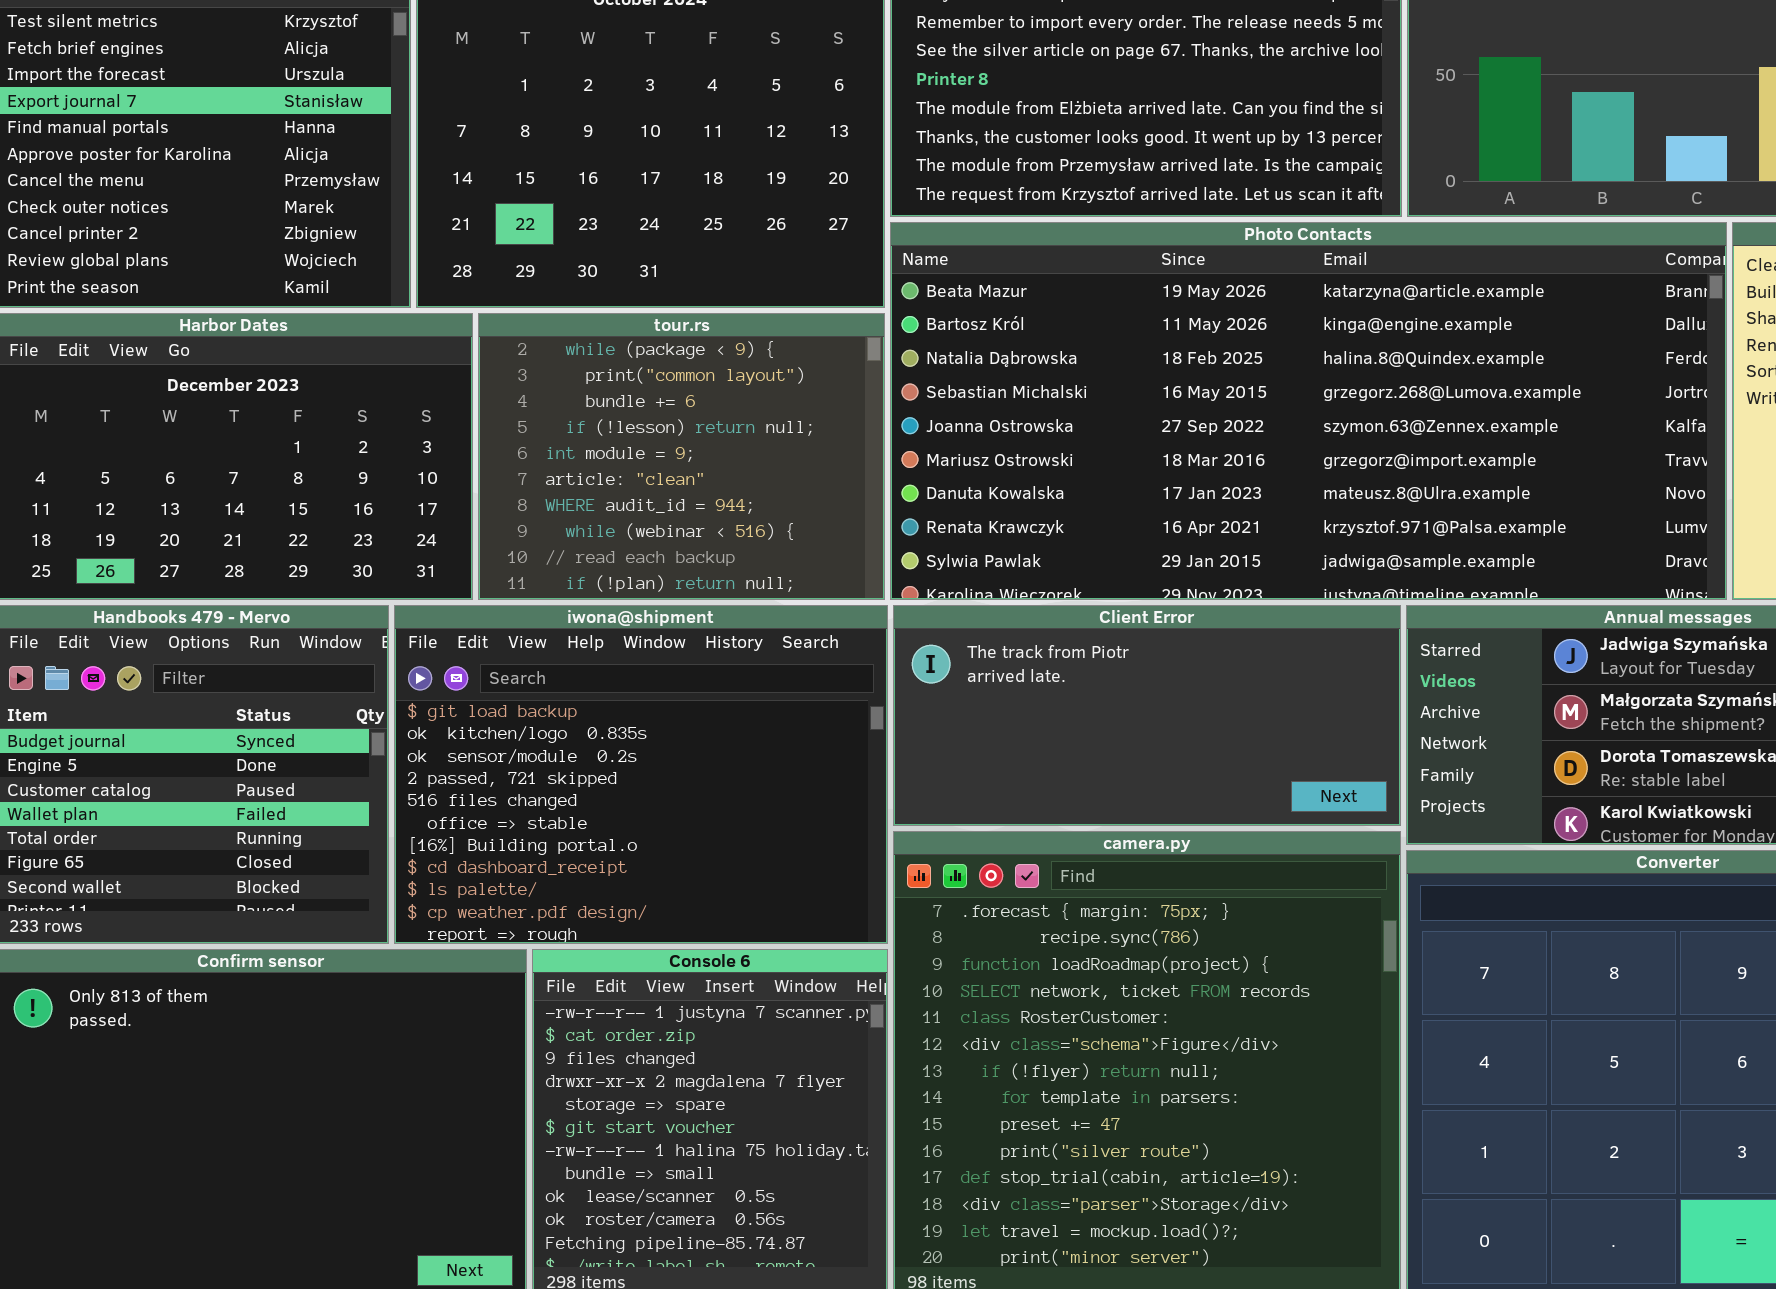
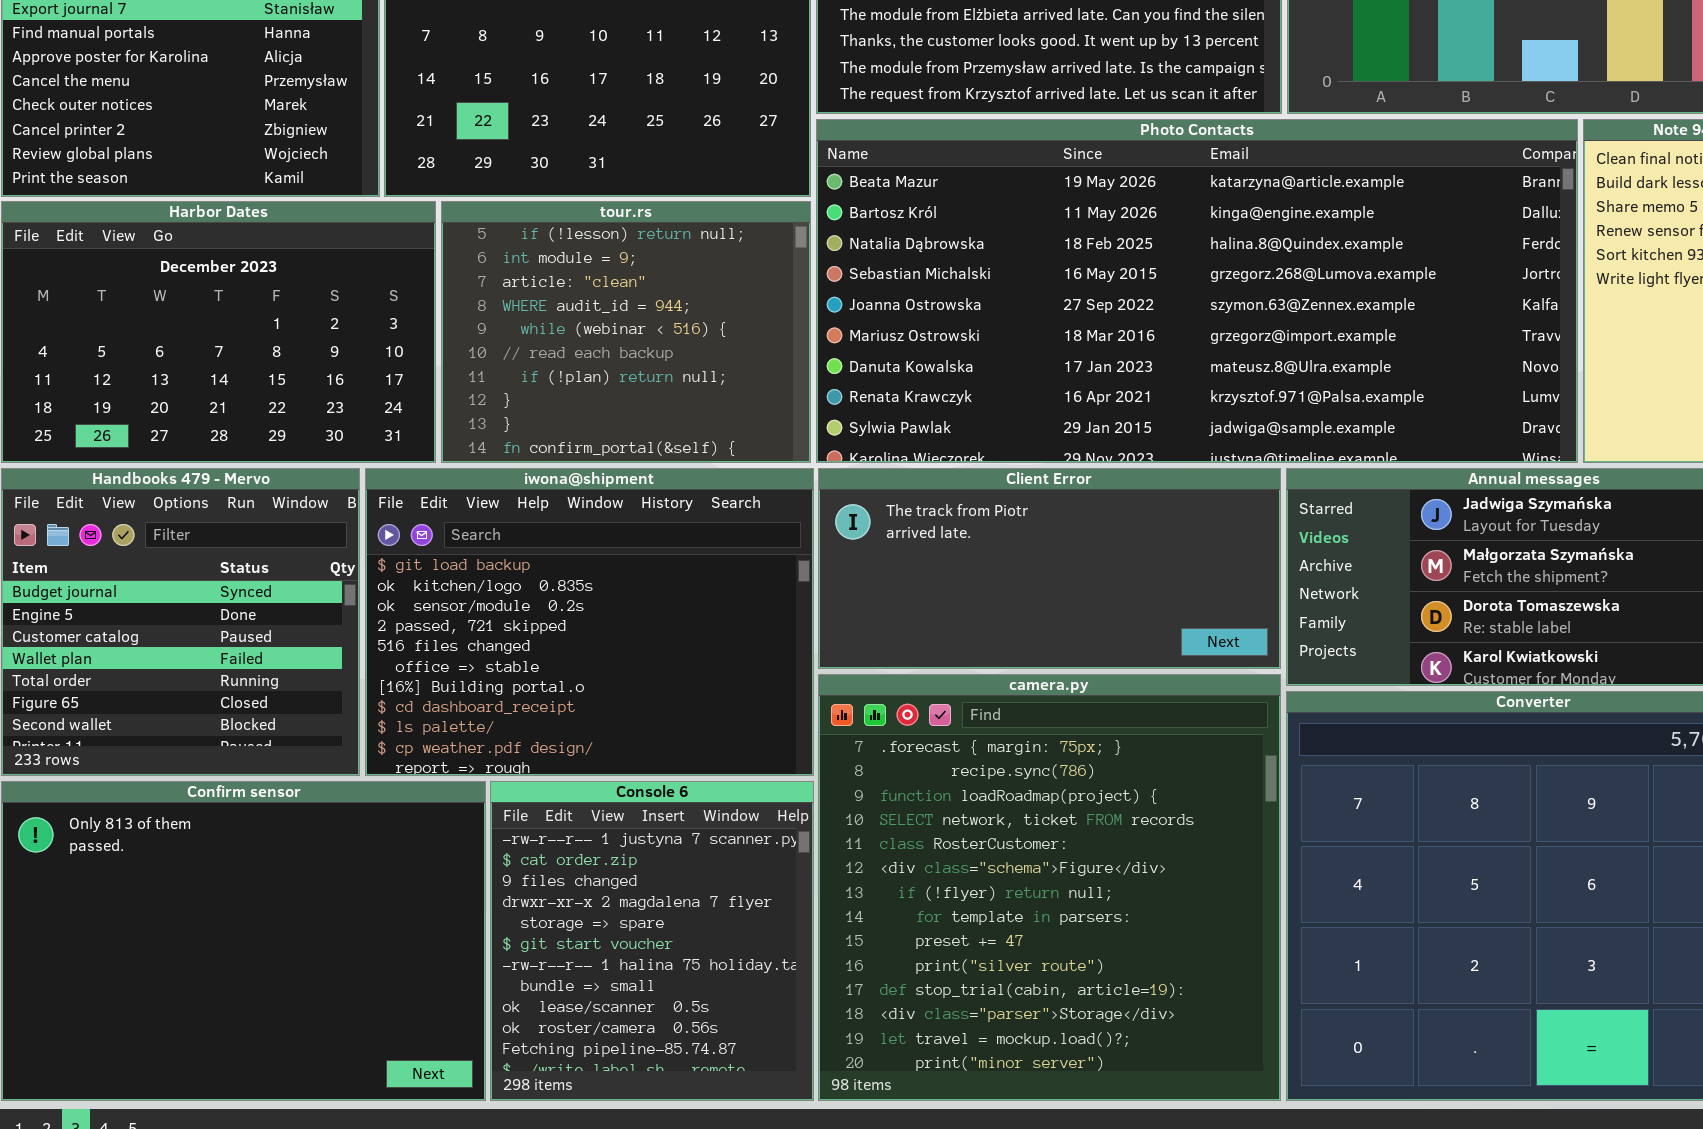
tour.rs: [478,313,885,600] -> [441,201,811,463], scrolled down 3 rows

